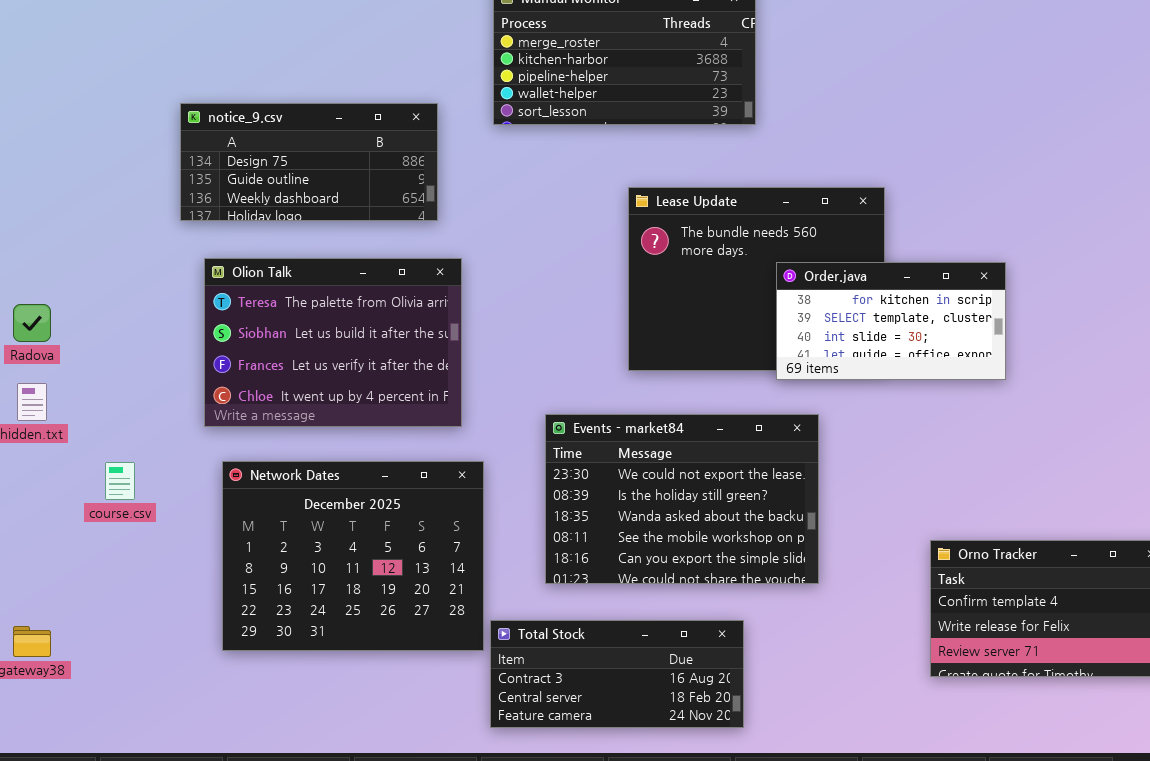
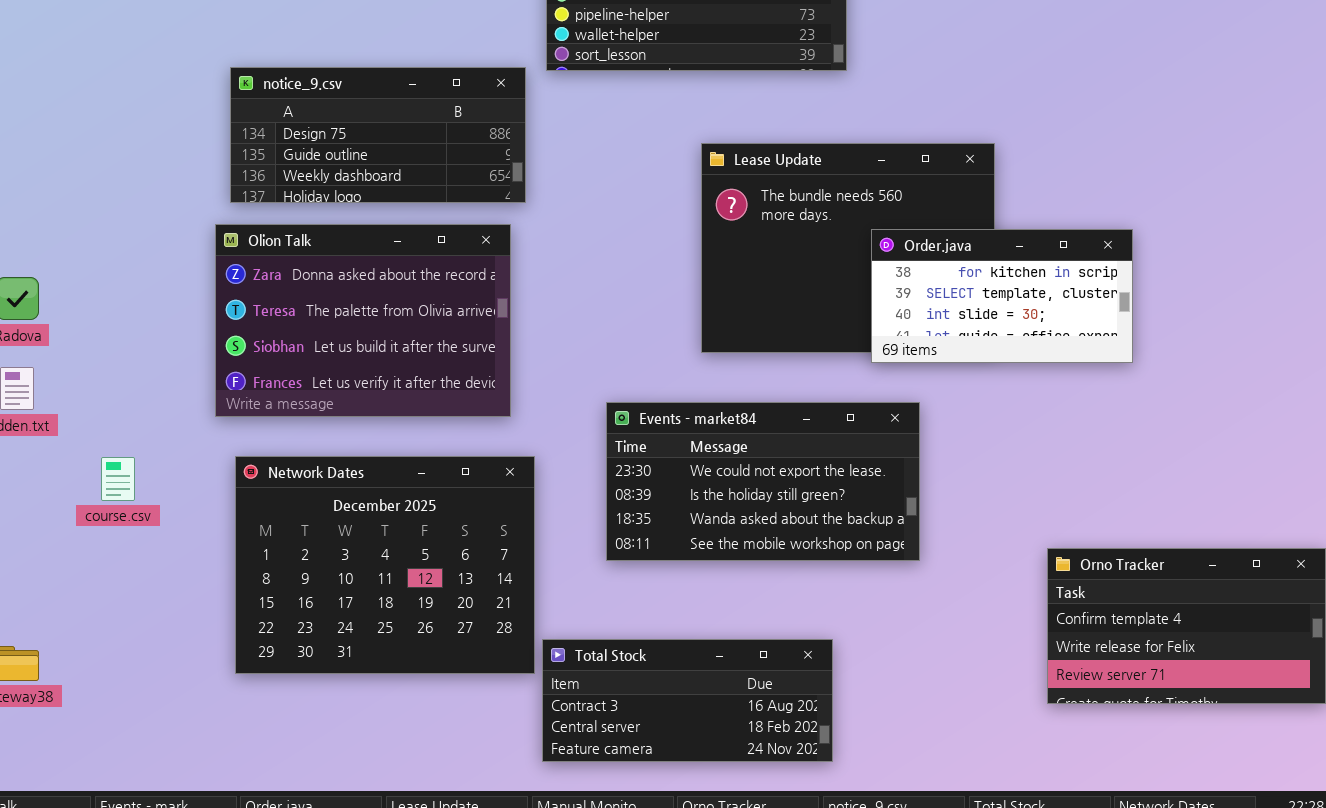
notice_9.csv: [180,103,438,221] -> [230,67,526,203], moved
Olion Talk: [204,258,462,427] -> [215,224,511,417], scrolled up 1 row
Events - market84: [545,414,819,584] -> [606,402,920,561], resized

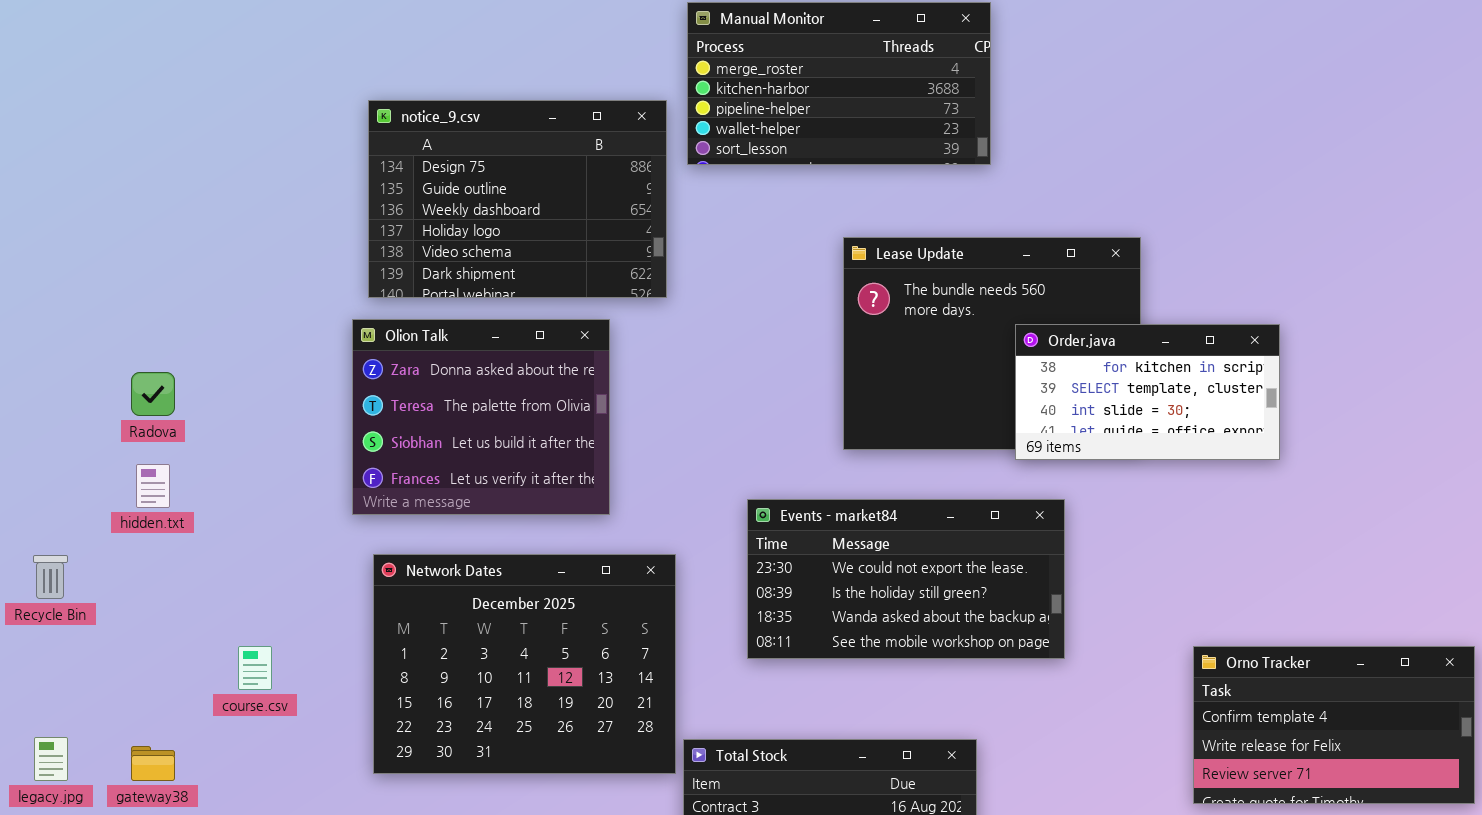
notice_9.csv: [230,67,526,203] -> [368,100,667,298], resized
Olion Talk: [215,224,511,417] -> [352,319,610,515], resized
course.csv: [101,457,135,501] -> [238,646,272,690], moved

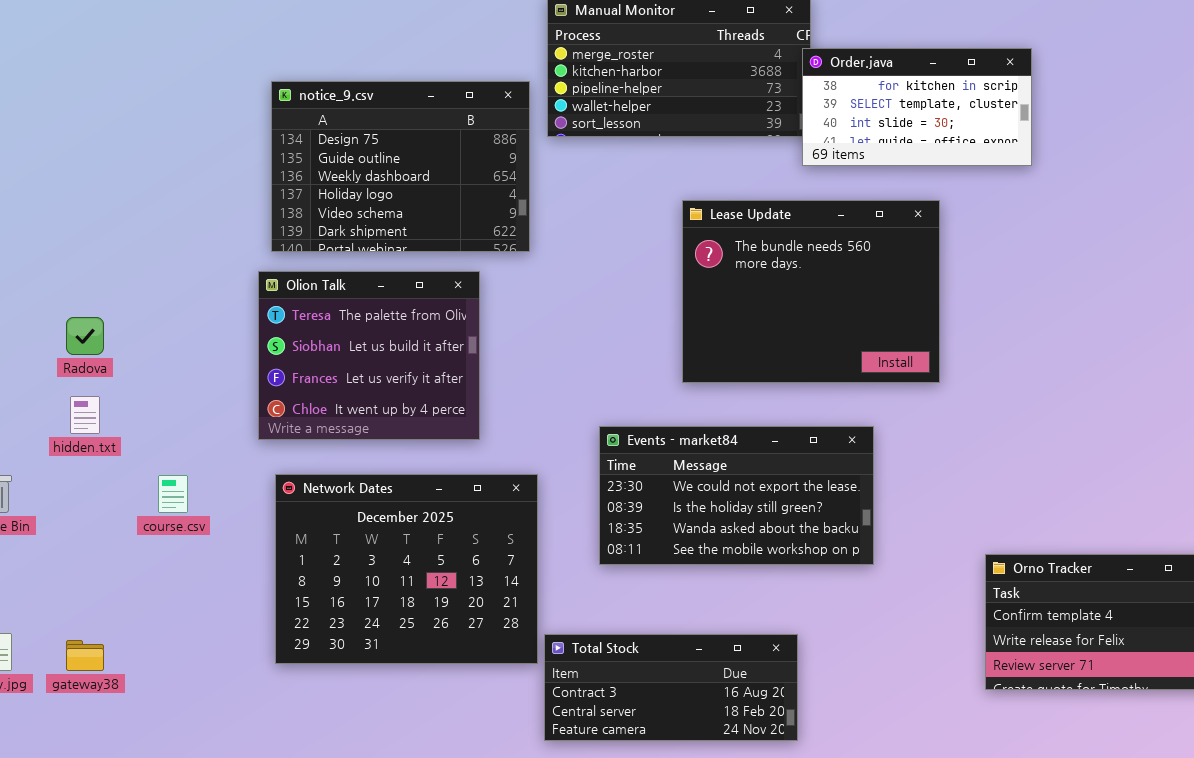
Olion Talk: [352,319,610,515] -> [258,271,480,440], scrolled down 1 row
Order.java: [1015,324,1280,460] -> [802,48,1032,166], moved
course.csv: [238,646,272,690] -> [158,475,188,513], moved

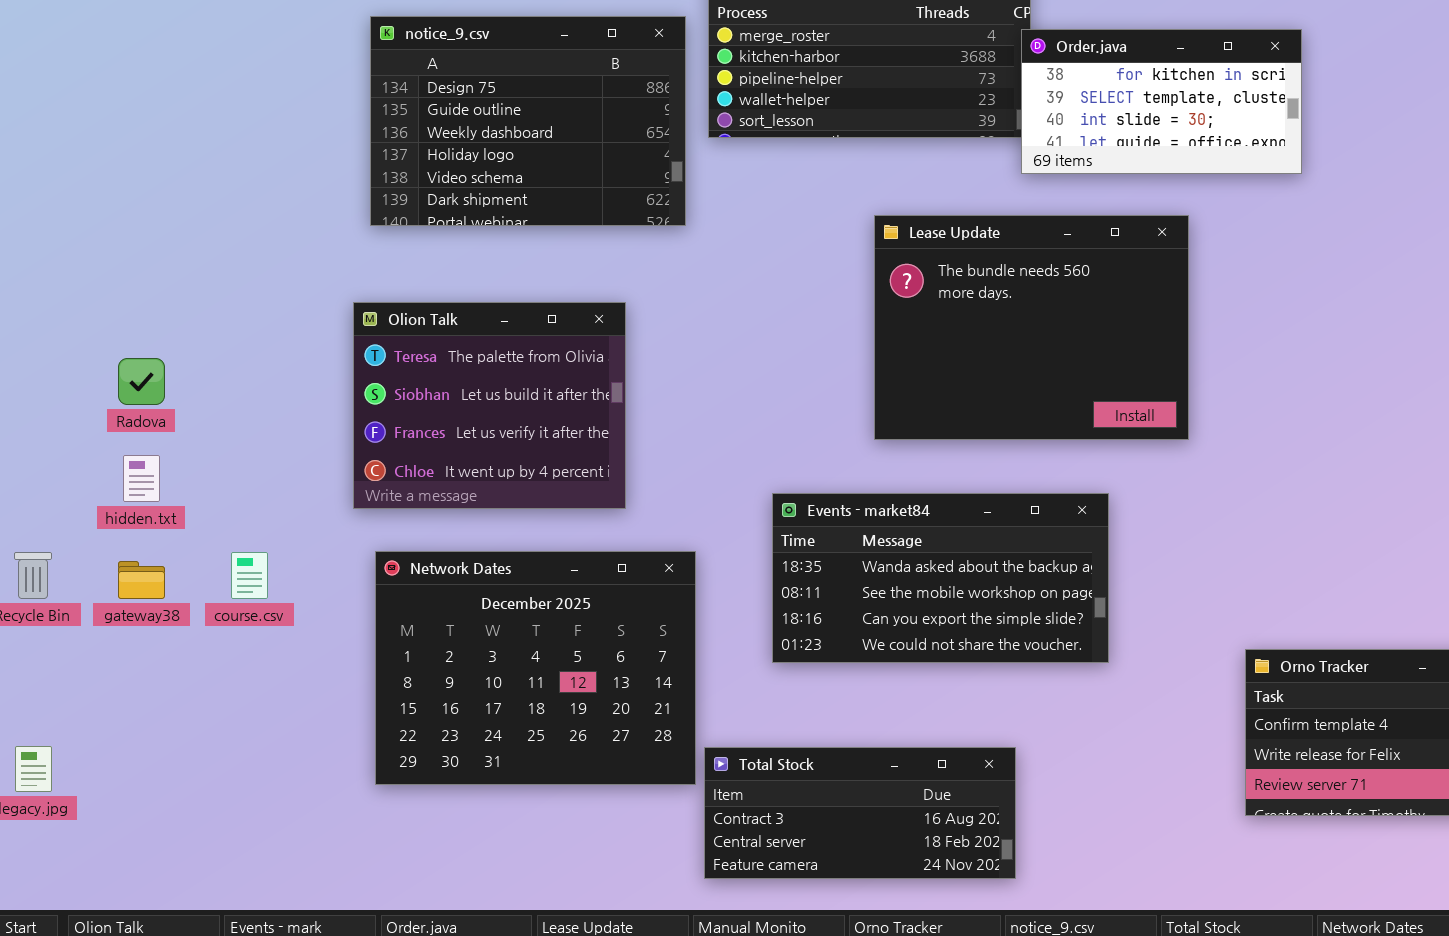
notice_9.csv: [271,81,530,252] -> [370,16,686,226], moved
Events - market84: [599,426,874,565] -> [772,493,1109,663], scrolled down 2 rows
gateway38: [66,640,104,671] -> [118,561,165,599], moved

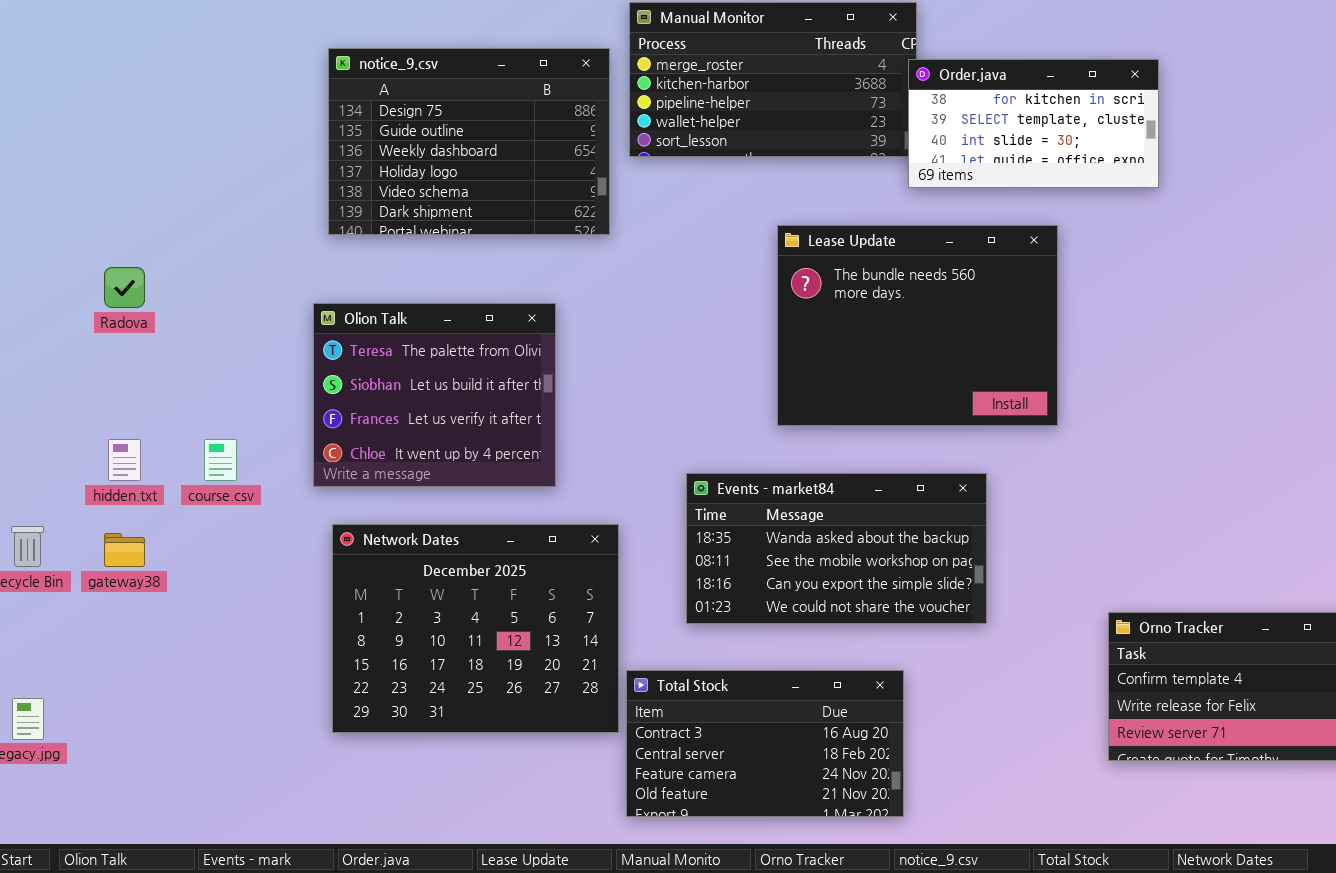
Radova: [118,358,165,405] -> [104,267,145,308], moved
course.csv: [231,552,268,599] -> [204,439,237,481], moved
Total Stock: [704,747,1016,879] -> [626,670,904,817], resized

